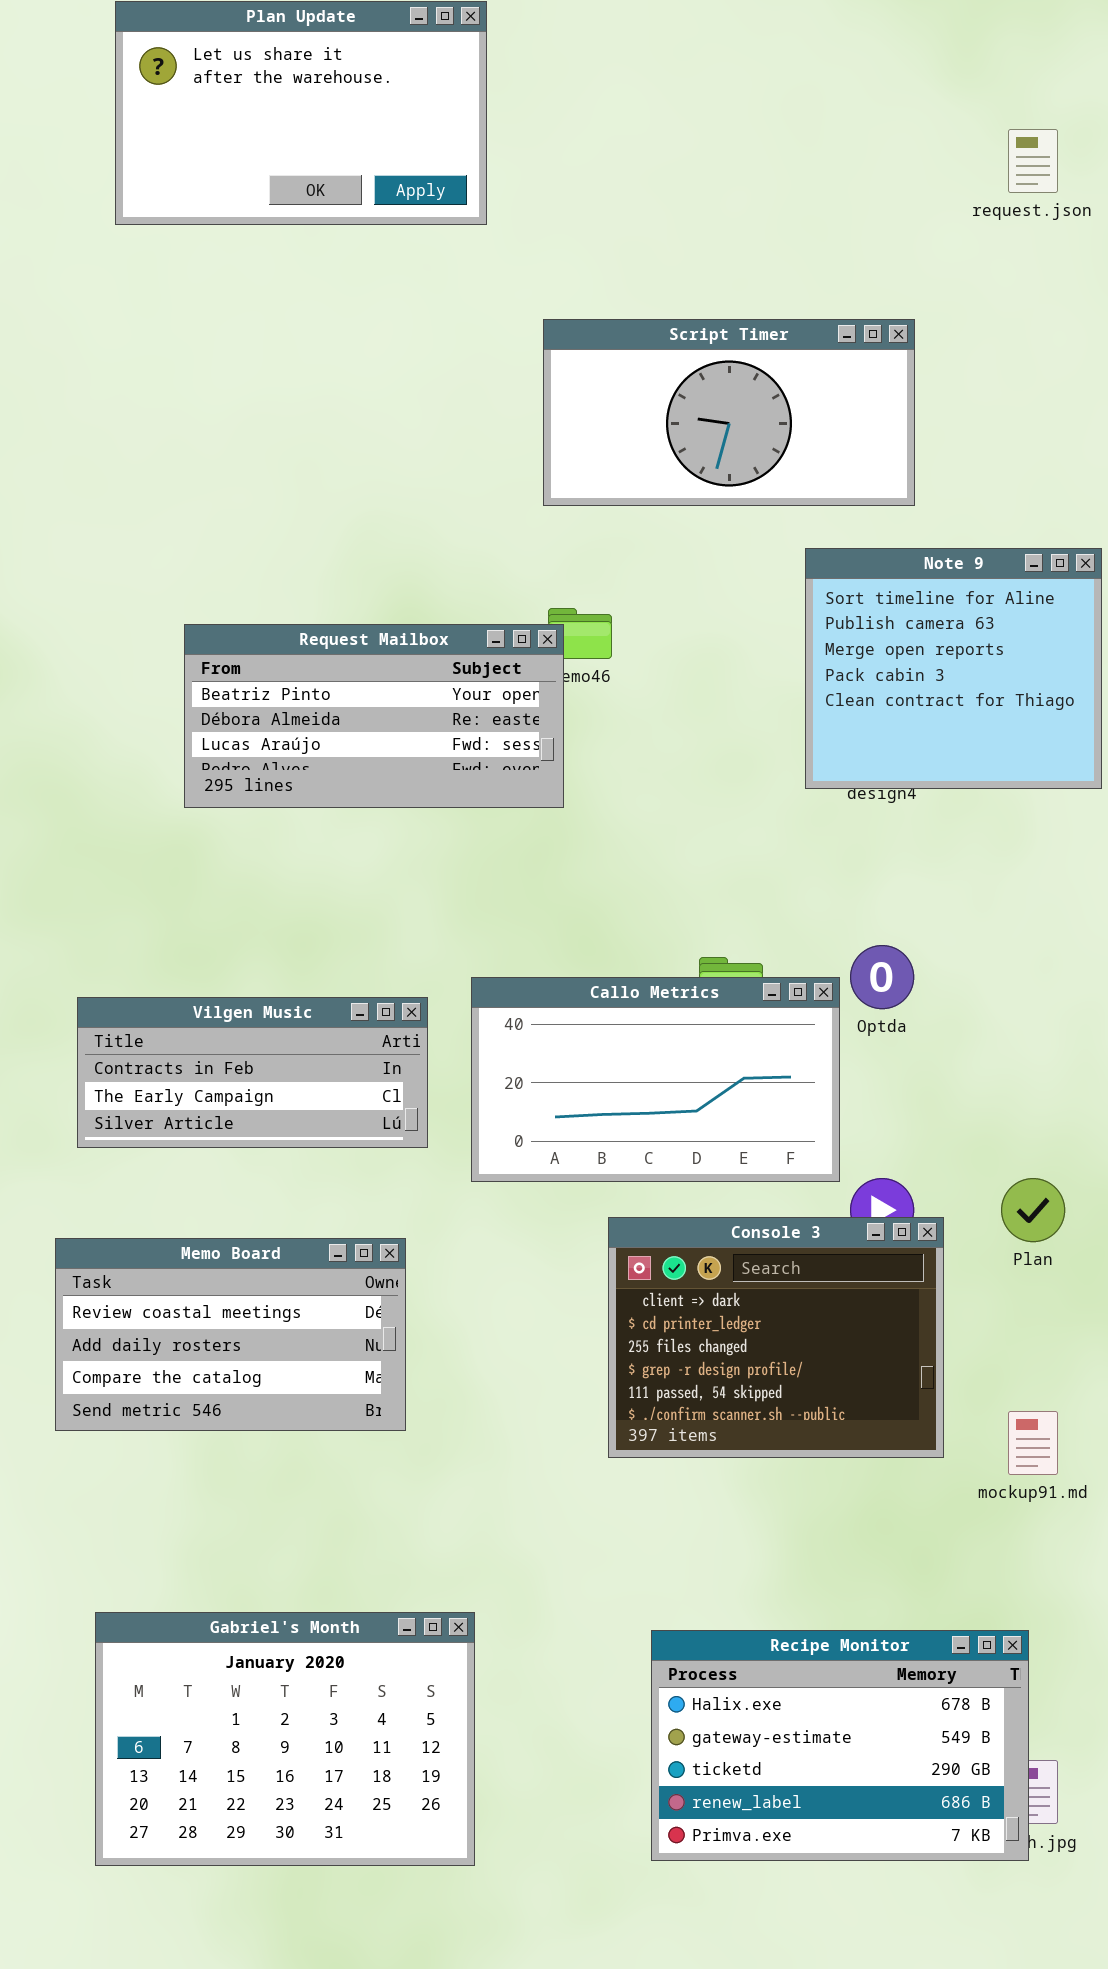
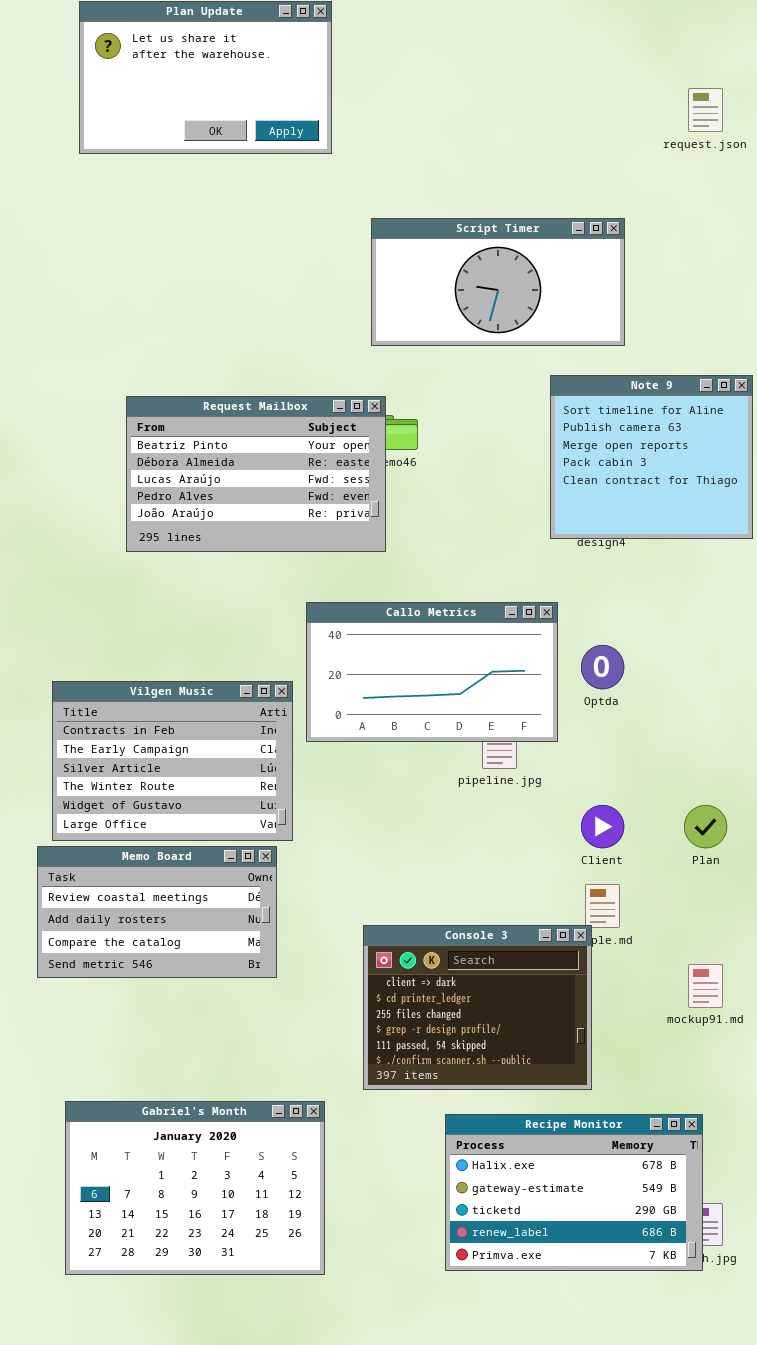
Request Mailbox: [184,624,564,808] -> [126,396,386,552], resized
Callo Metrics: [471,977,840,1182] -> [306,602,558,742], moved
Vilgen Music: [77,997,428,1148] -> [52,681,293,841], resized
Console 3: [608,1217,944,1458] -> [363,925,592,1090], moved

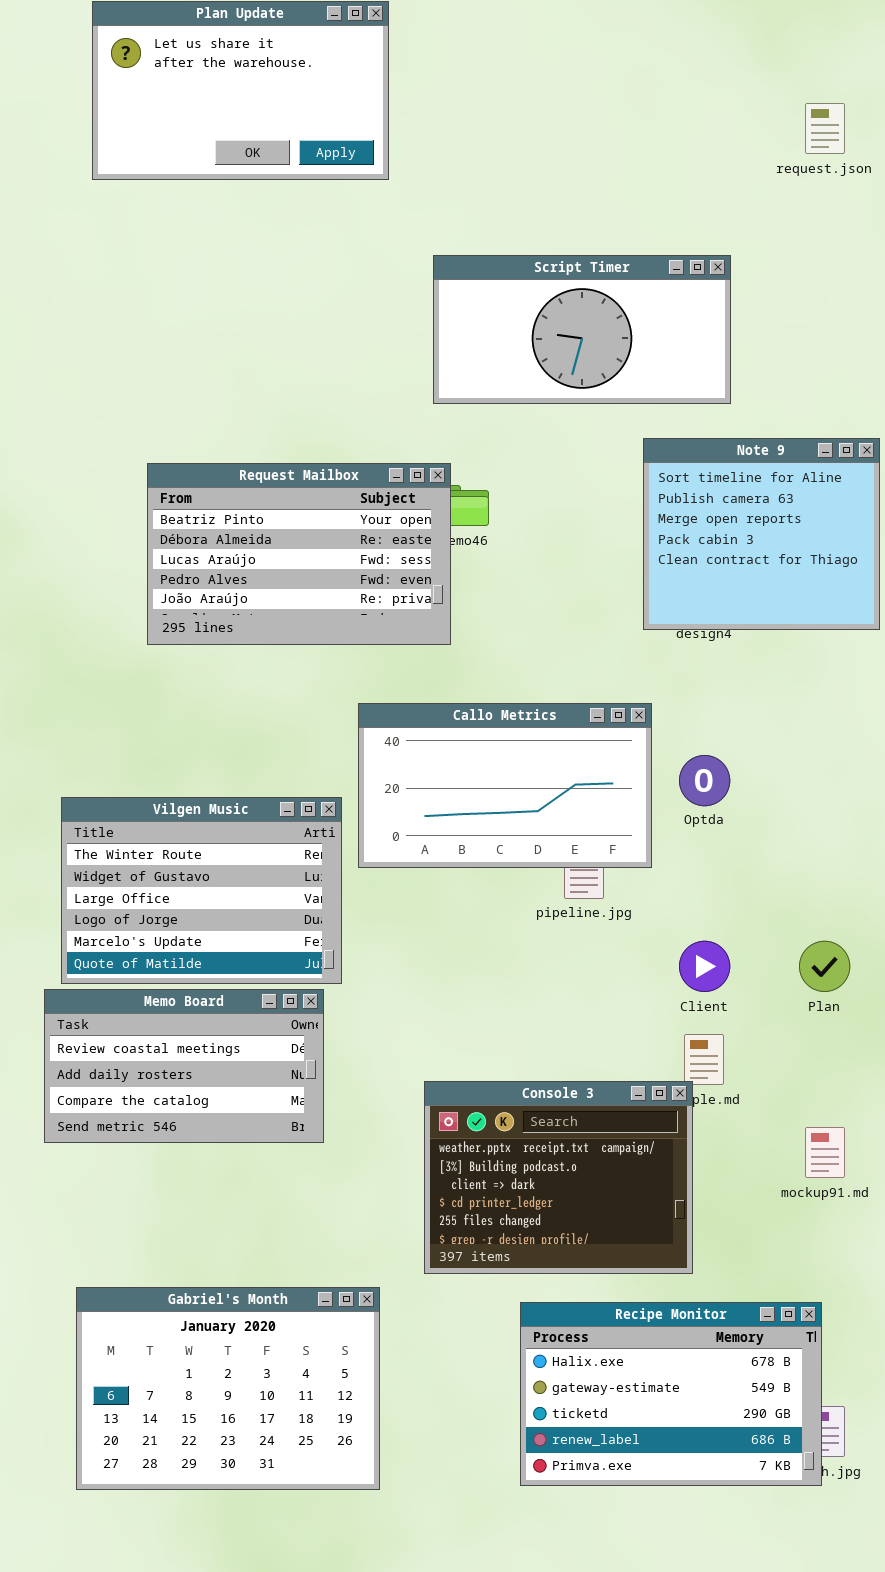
Vilgen Music: [52,681,293,841] -> [61,797,342,984], scrolled down 3 rows
Console 3: [363,925,592,1090] -> [424,1081,693,1274], scrolled up 2 rows

